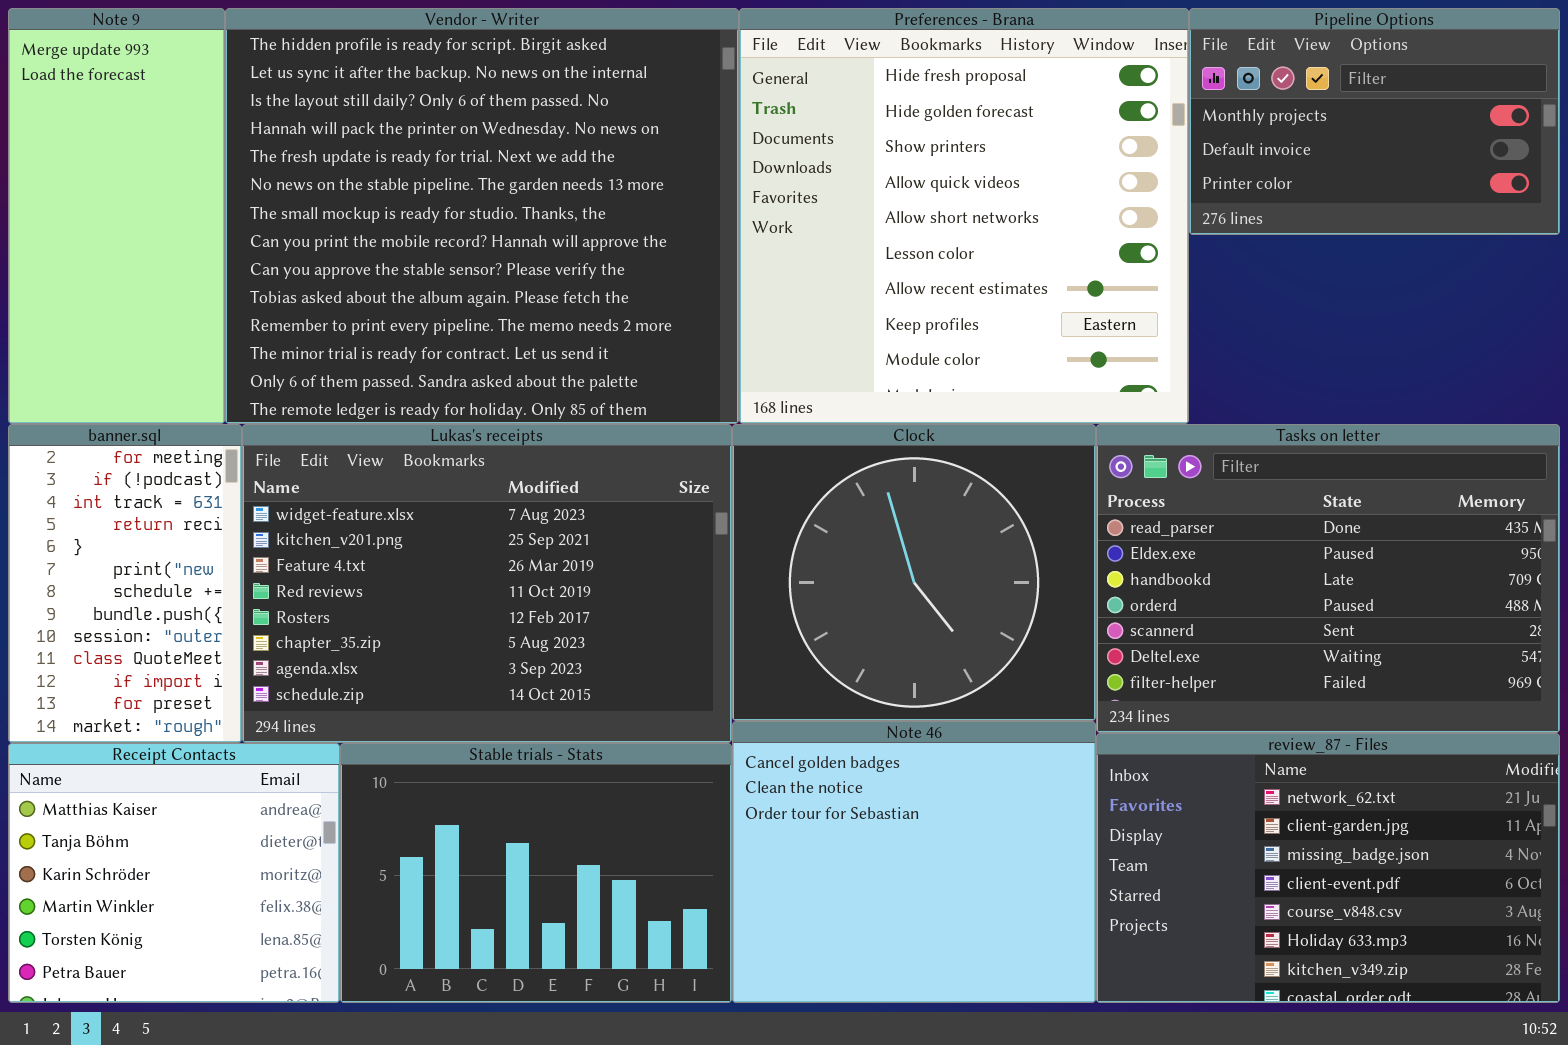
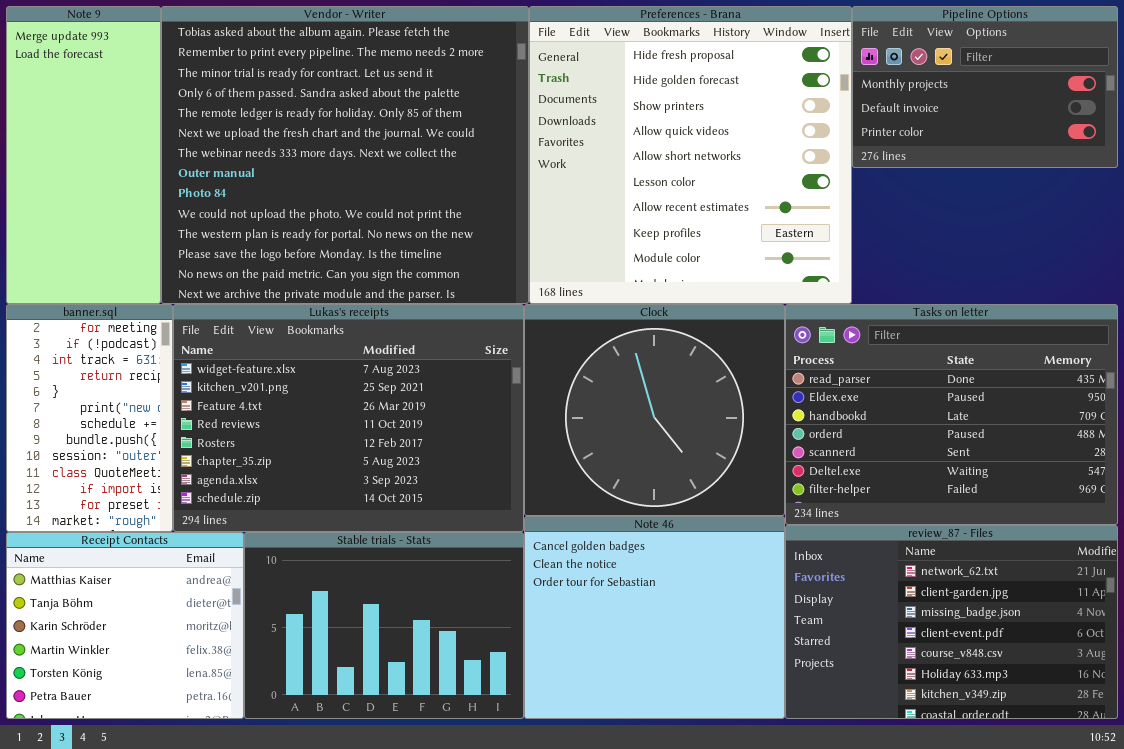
Vendor - Writer: [225,8,739,424] -> [161,6,529,304], scrolled down 9 rows

